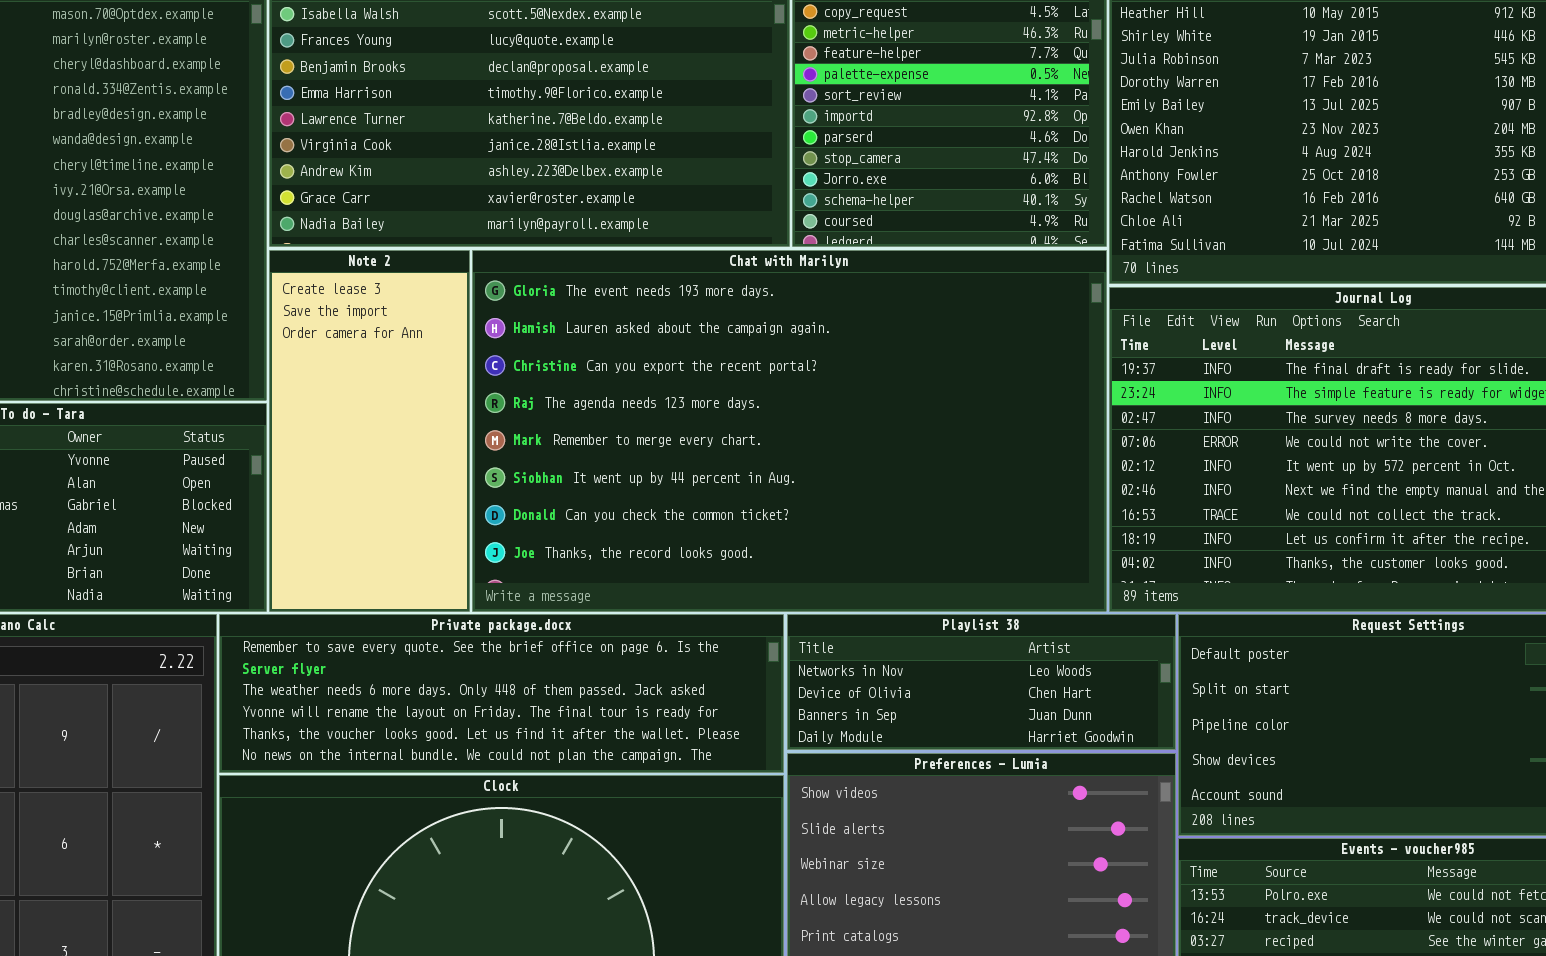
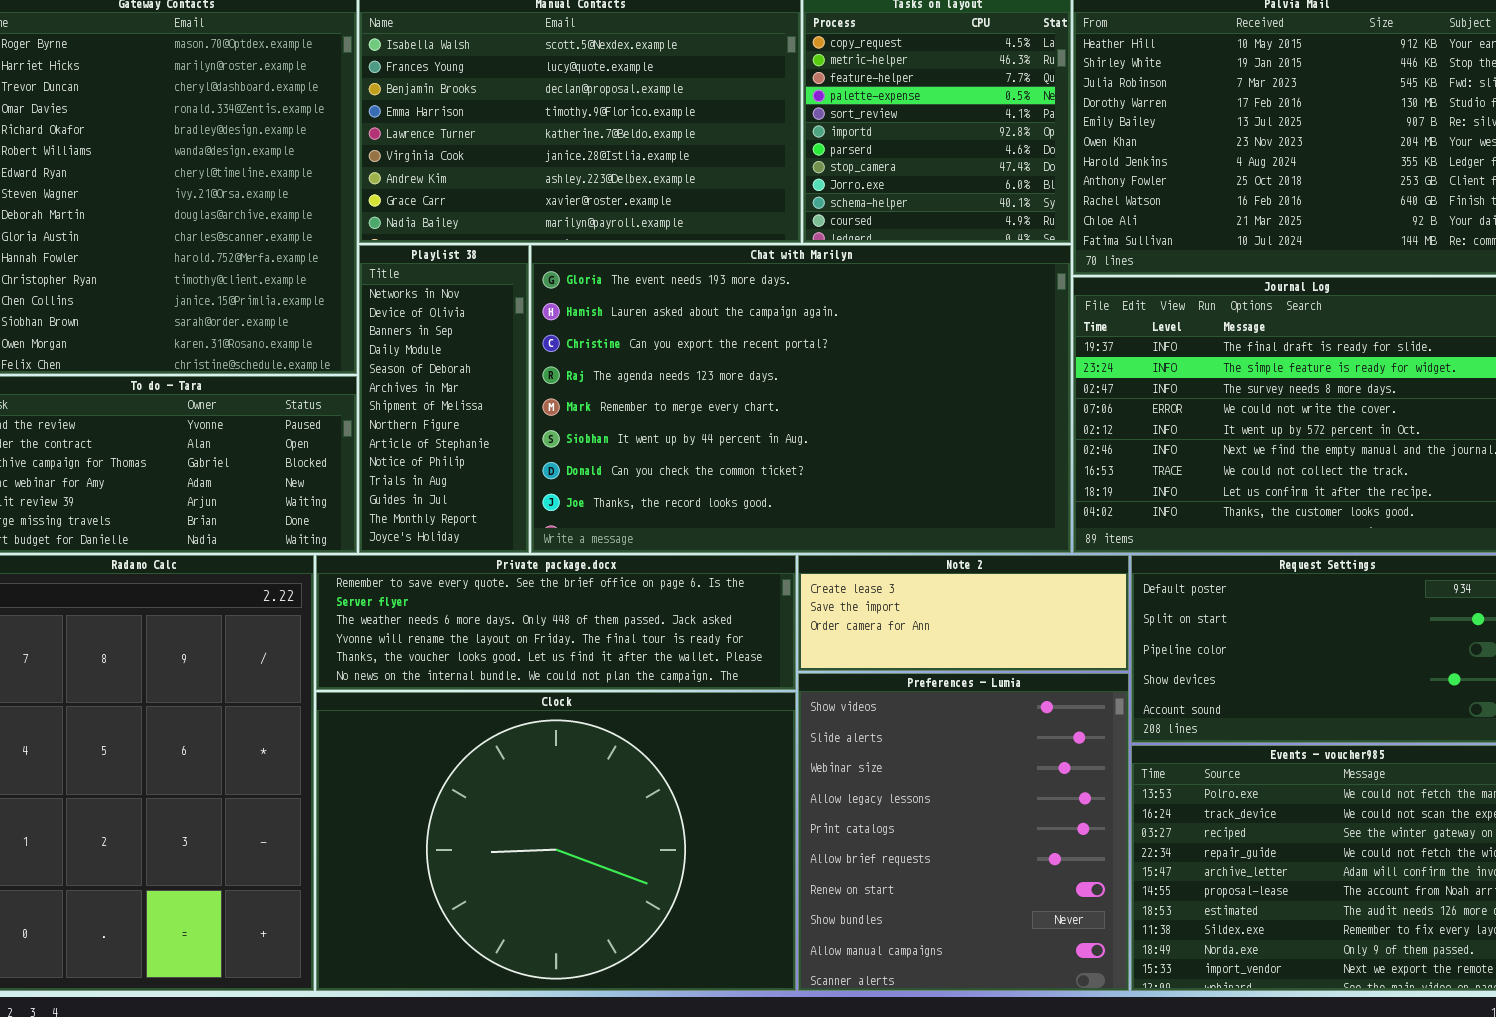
Note 2: [269,250,470,612] -> [798,555,1129,671], moved, resized
Playlist 38: [787,614,1176,750] -> [359,245,529,553], moved, resized

